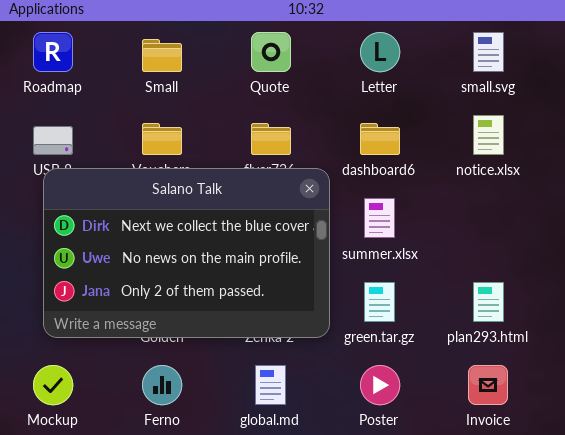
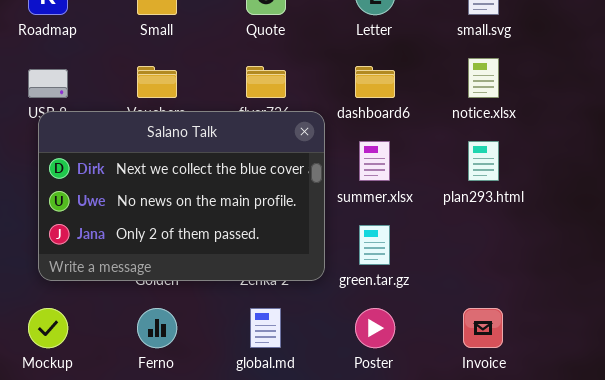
plan293.html: [473,282,504,322] -> [468,141,499,181], moved

